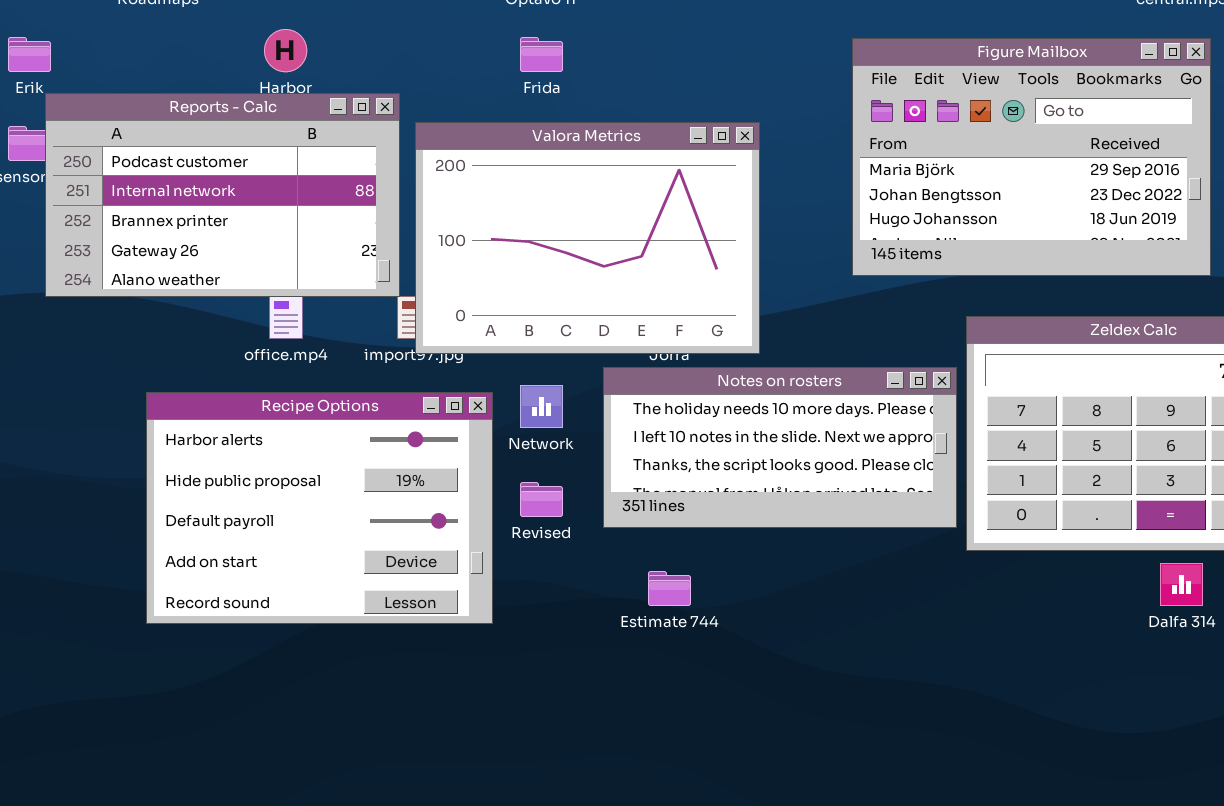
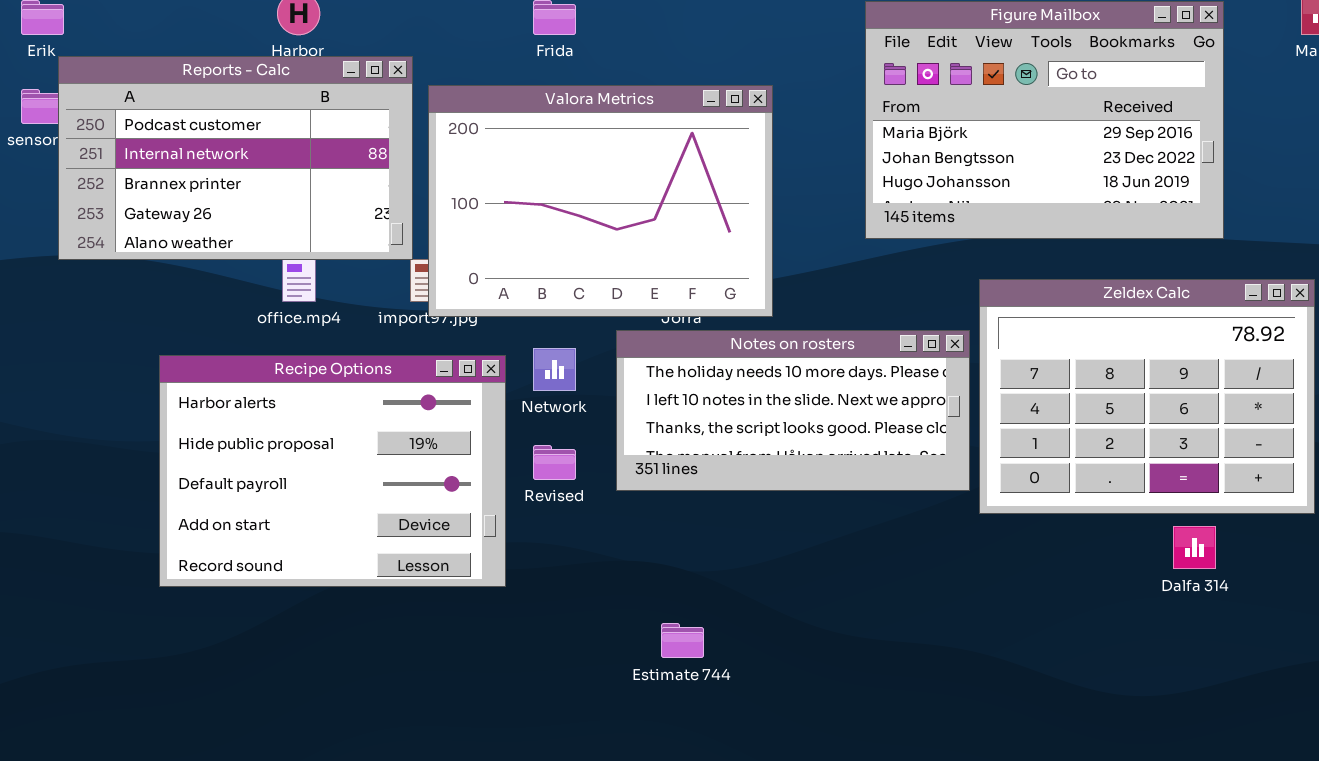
Estimate 744: [648,571,691,606] -> [661,623,704,658], moved

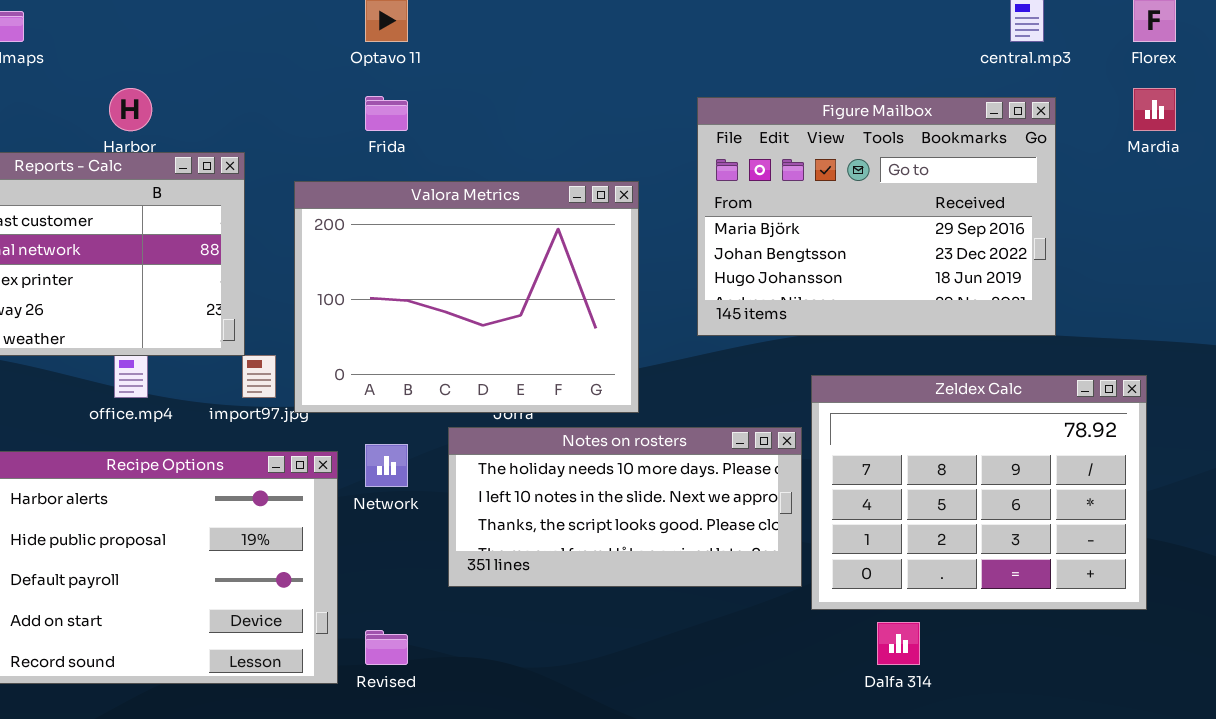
Valora Metrics: [428,85,773,317] -> [294,181,639,413], moved
Revised: [533,445,576,480] -> [365,630,408,665], moved
Dalfa 314: [1173,526,1216,569] -> [877,622,920,665], moved

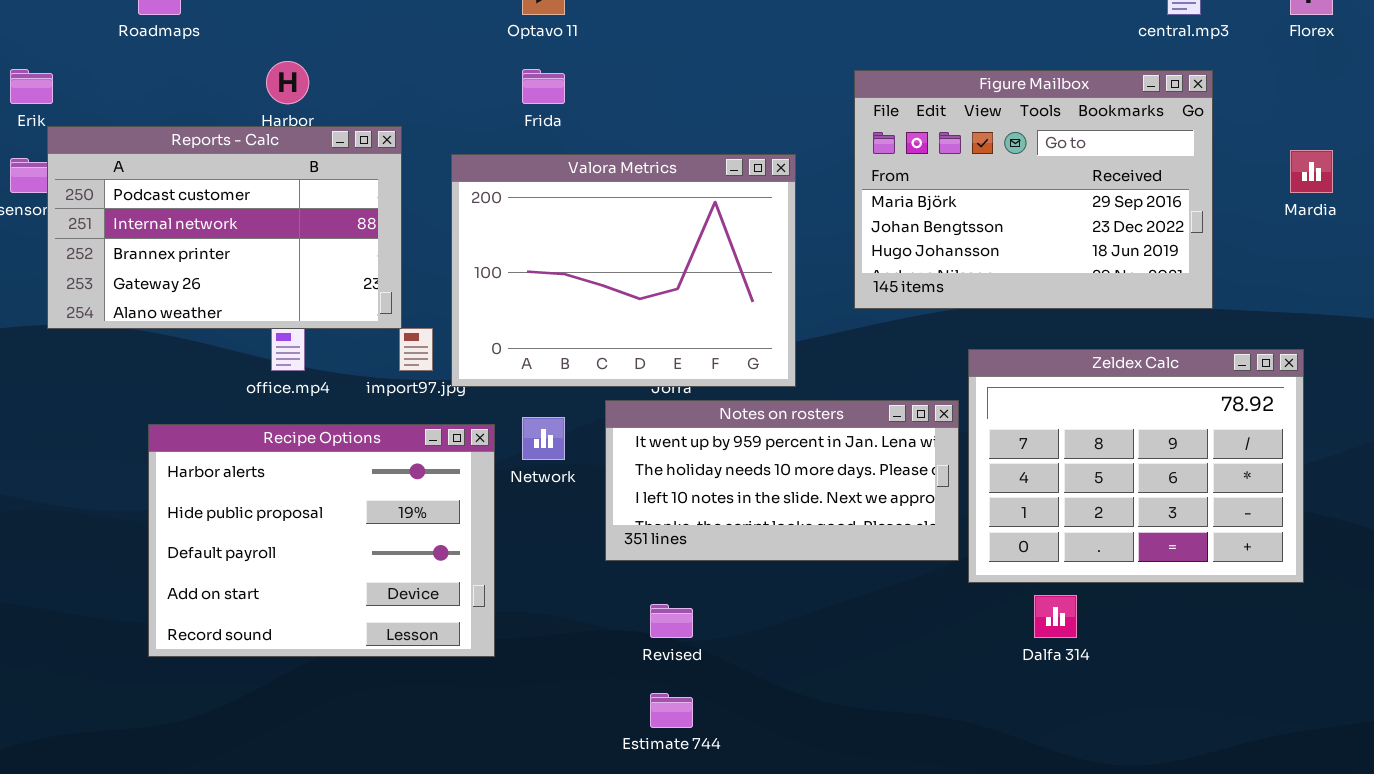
Mardia: [1133,88,1176,131] -> [1290,150,1333,193], moved
Notes on rosters: [448,427,802,587] -> [605,400,959,561], scrolled up 1 row
Revised: [365,630,408,665] -> [650,604,693,638], moved

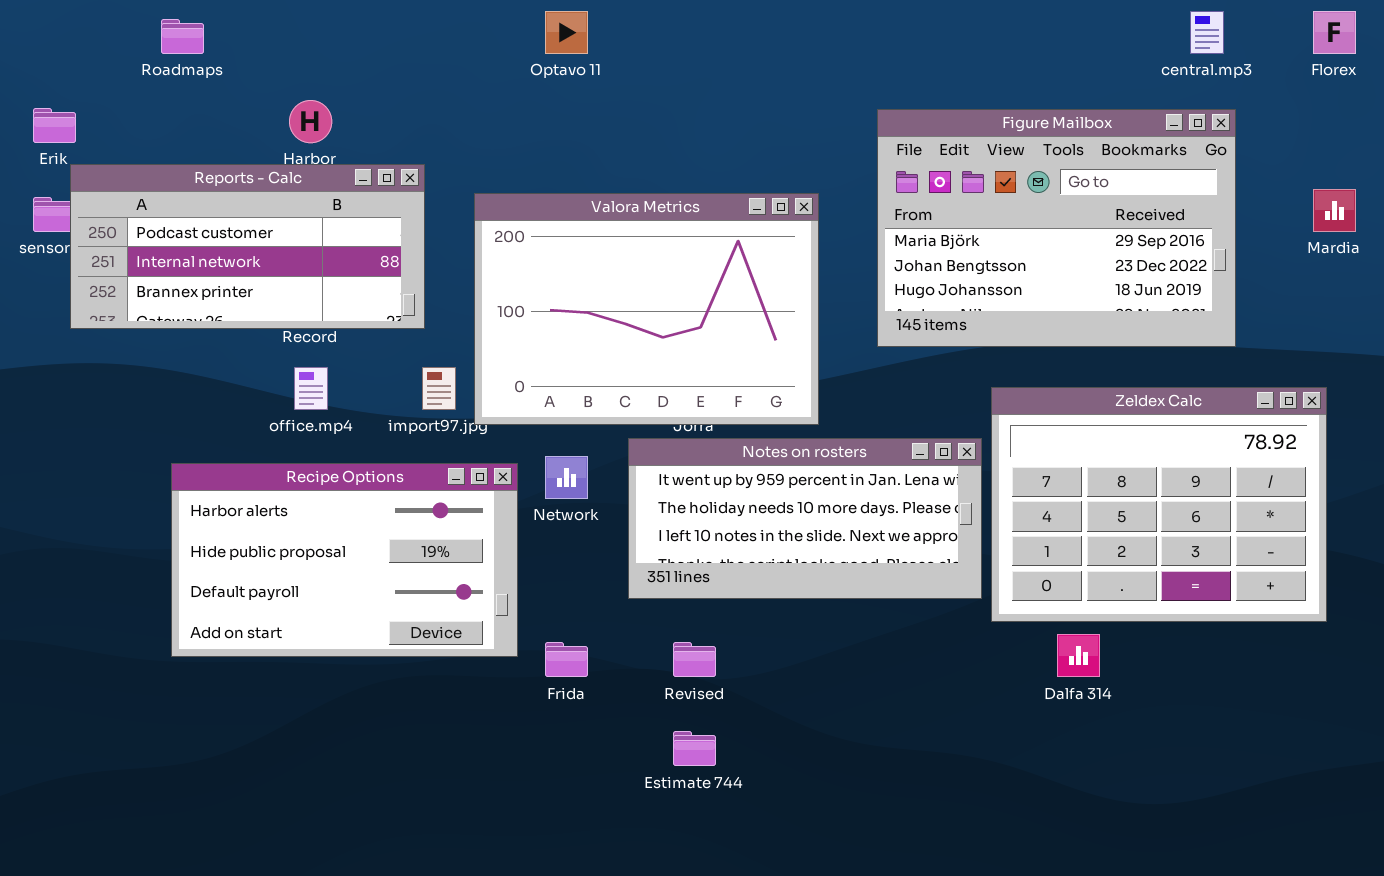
Frida: [522,69,565,104] -> [545,642,588,677], moved
Reports - Calc: [47,126,402,329] -> [70,164,425,329], resized
Recipe Options: [148,424,495,657] -> [171,463,518,657], resized

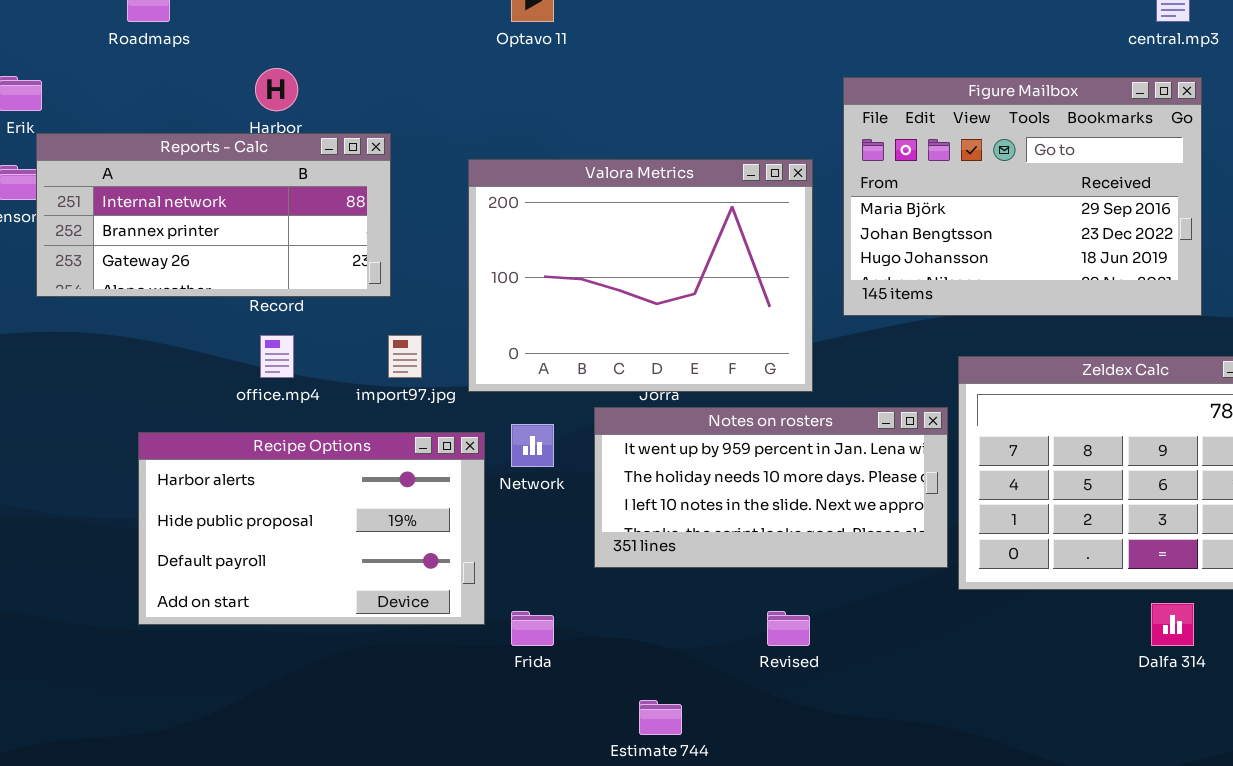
Reports - Calc: [70,164,425,329] -> [36,133,391,297], scrolled down 1 row
Valora Metrics: [474,193,819,425] -> [468,159,813,392], moved
Dalfa 314: [1057,634,1100,677] -> [1151,603,1194,646], moved
Revised: [673,642,716,677] -> [767,611,810,646], moved

